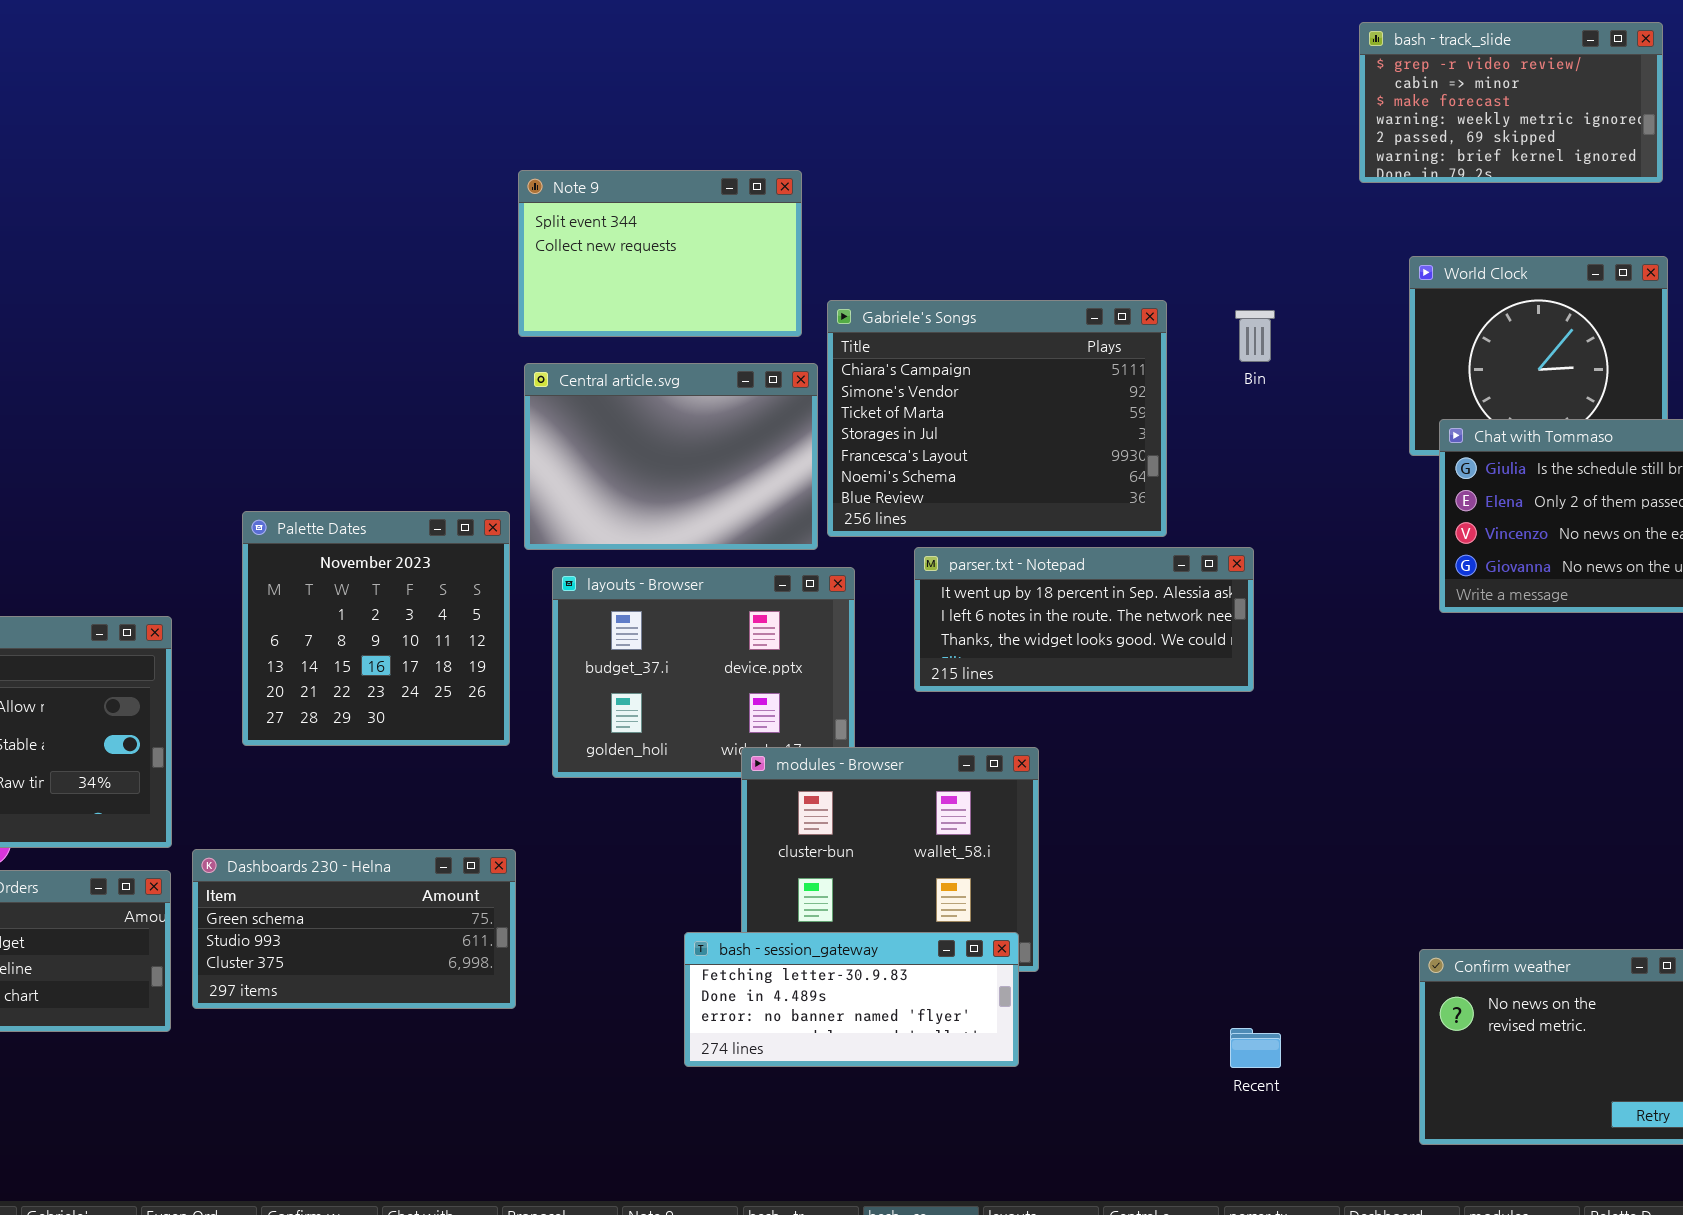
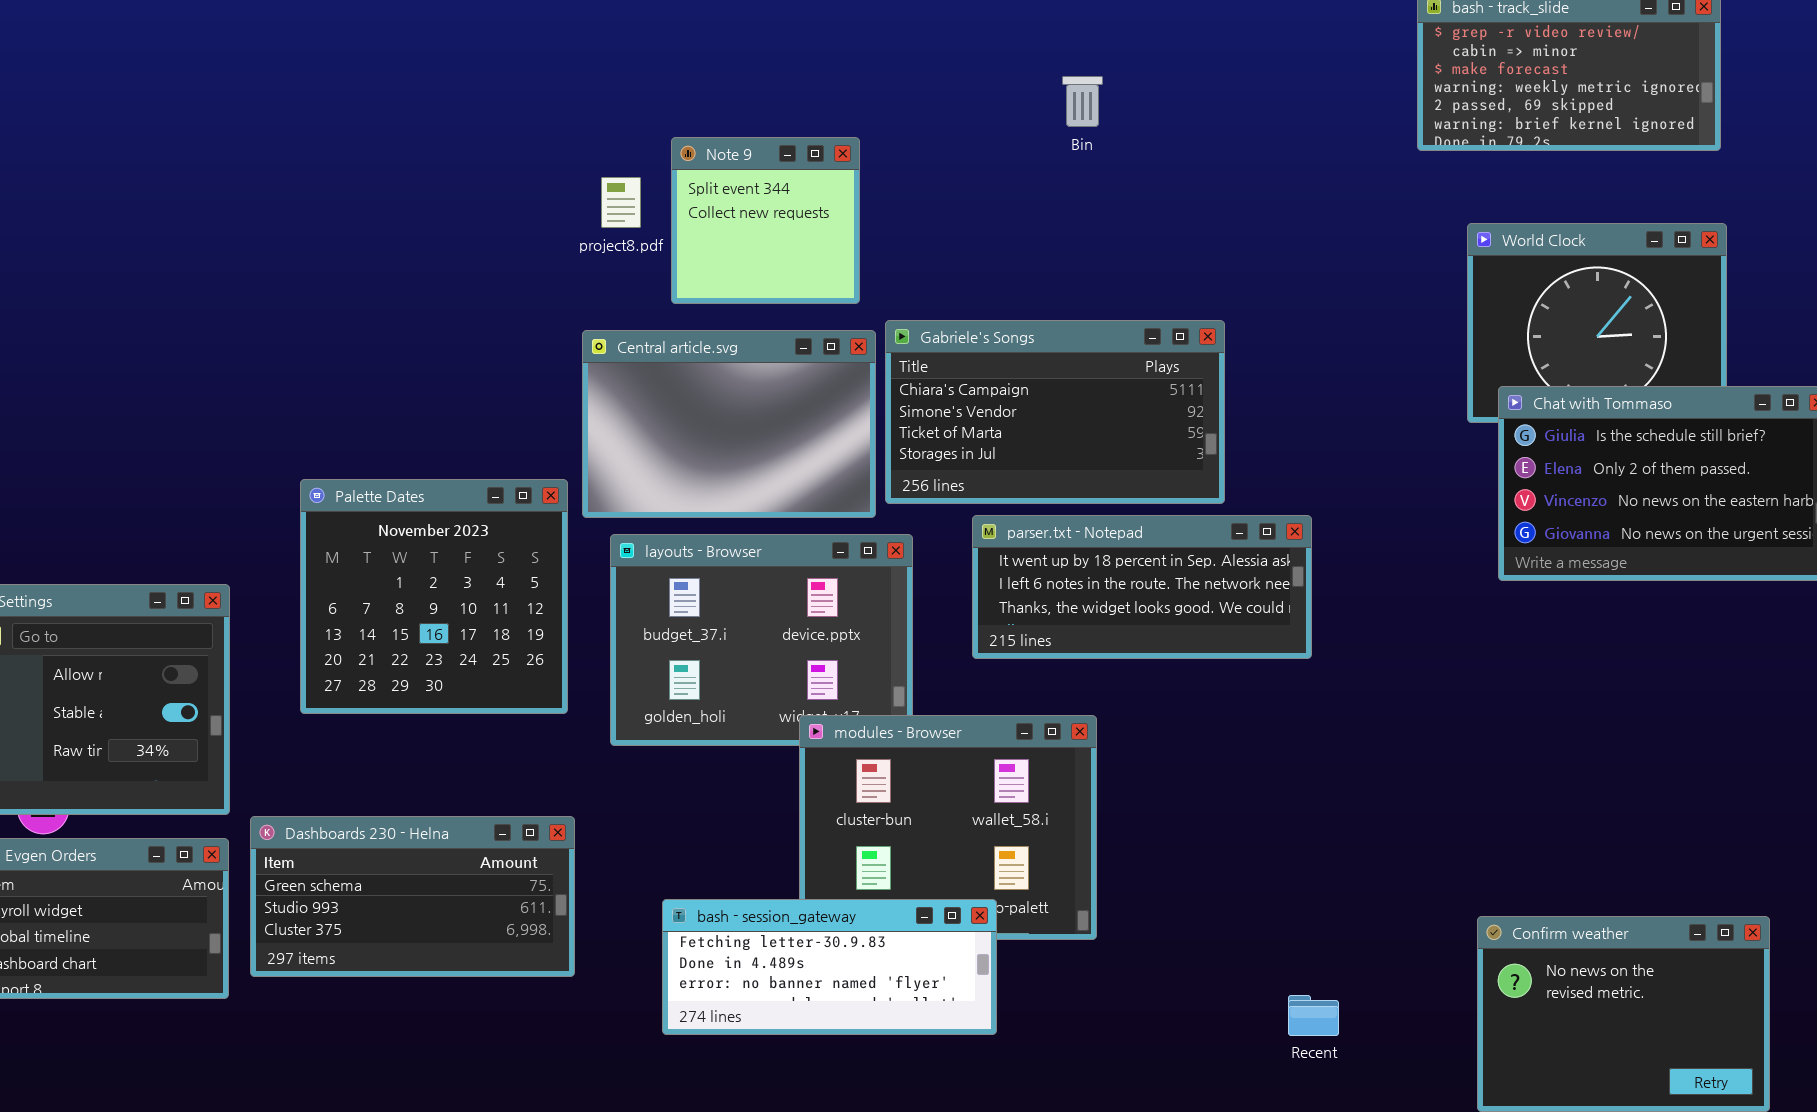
Note 9: [518,170,802,337] -> [671,137,860,304], resized
Gabriele's Songs: [827,300,1167,537] -> [885,320,1225,504], resized
Bin: [1235,310,1275,362] -> [1062,76,1103,127], moved
bash - session_gateway: [684,932,1019,1067] -> [662,899,997,1035], moved

